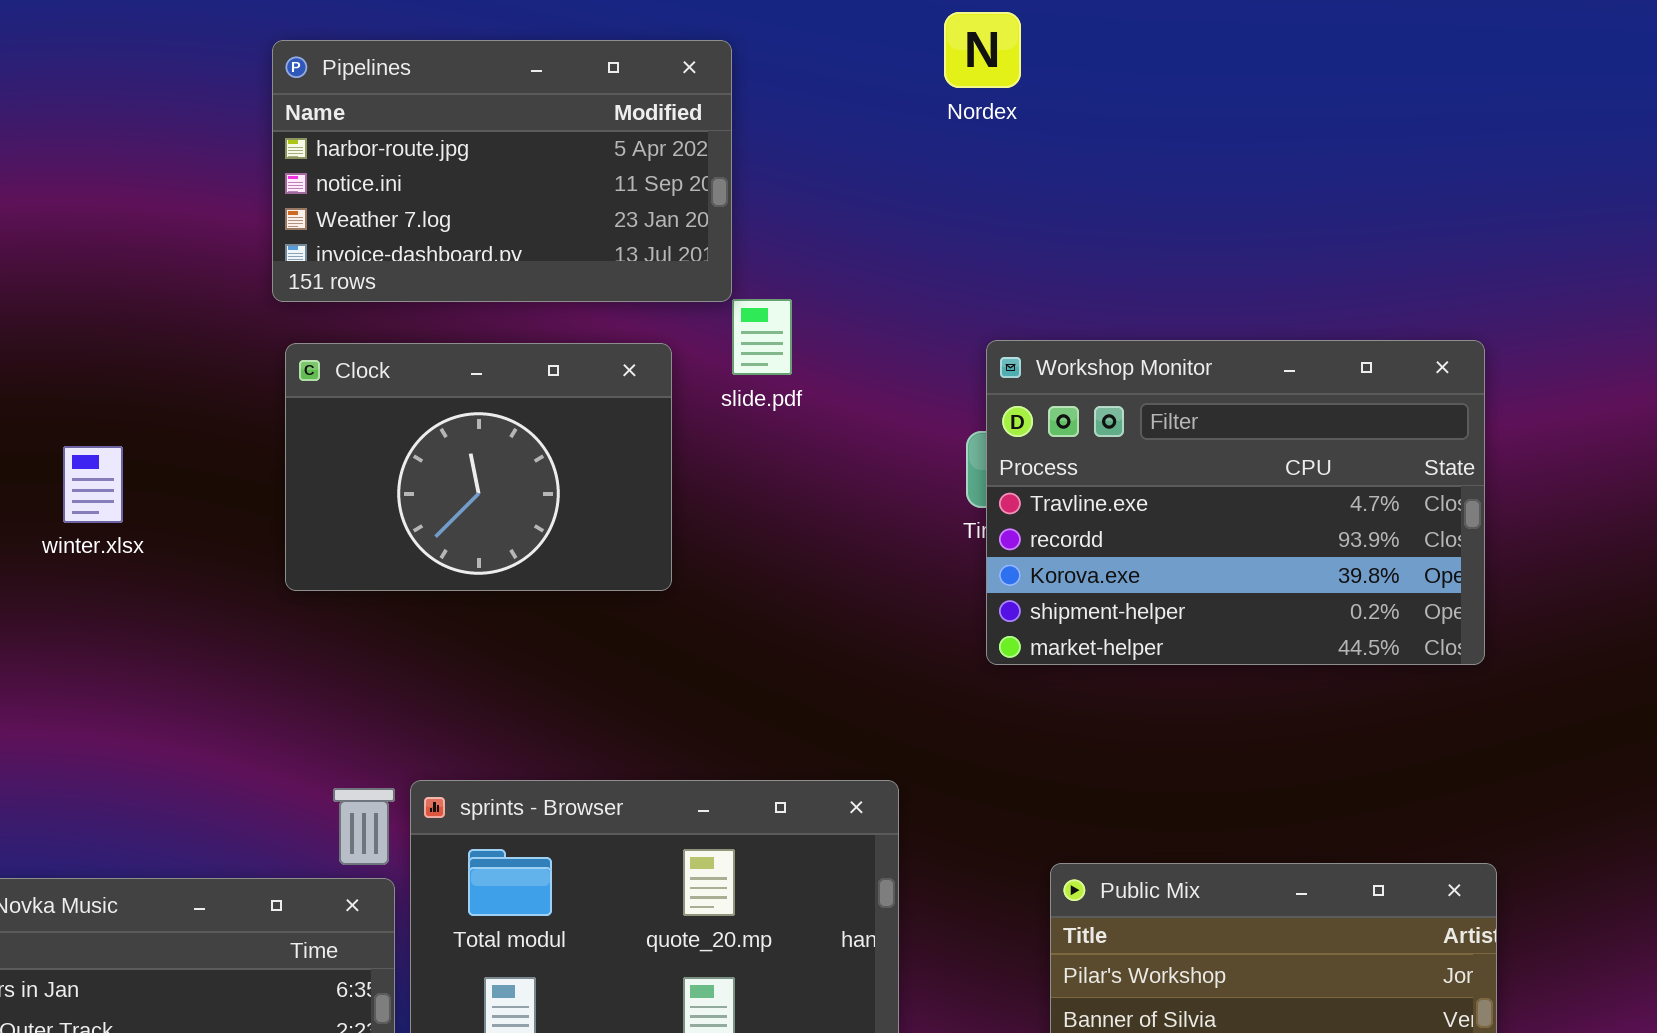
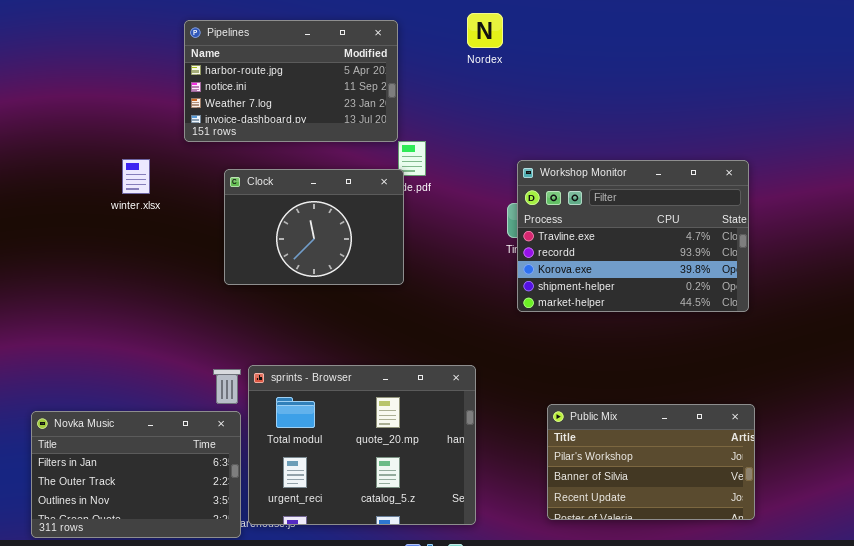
Nordex: [944,12,1021,88] -> [467,13,503,48], moved
Clock: [285,343,672,591] -> [224,169,404,285], moved
winter.xlsx: [63,446,123,523] -> [122,159,150,194], moved

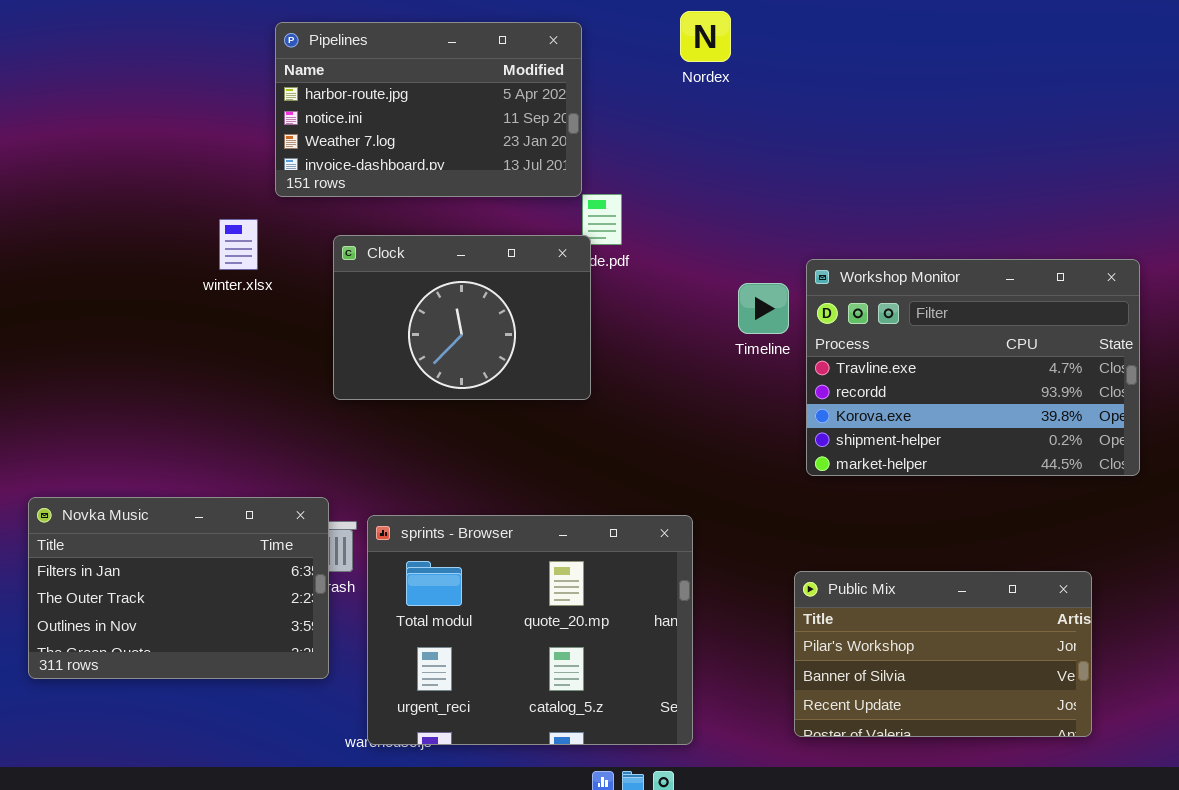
winter.xlsx: [122,159,150,194] -> [219,219,258,270], moved
Workshop Monitor: [517,160,749,312] -> [806,259,1140,476], moved
Novka Music: [31,411,241,538] -> [28,497,329,679], moved

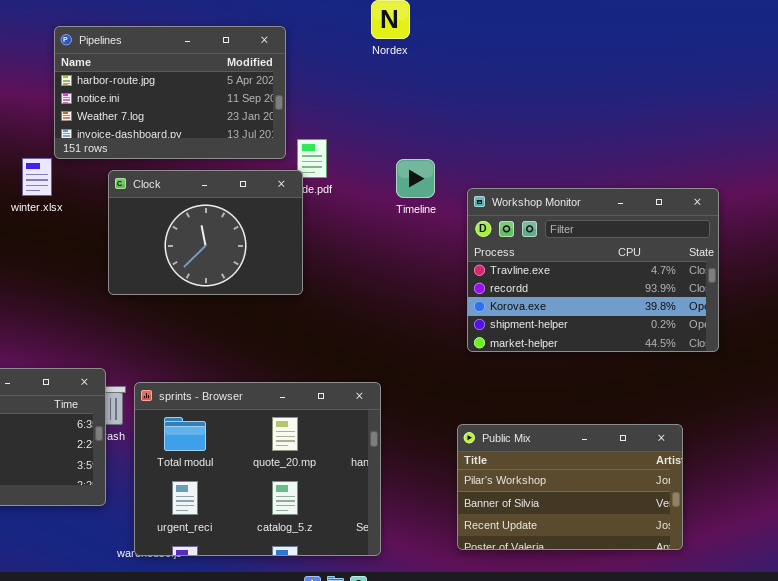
Pipelines: [275,22,582,197] -> [54,26,286,159], moved
Timeline: [738,283,789,334] -> [396,159,435,198], moved

